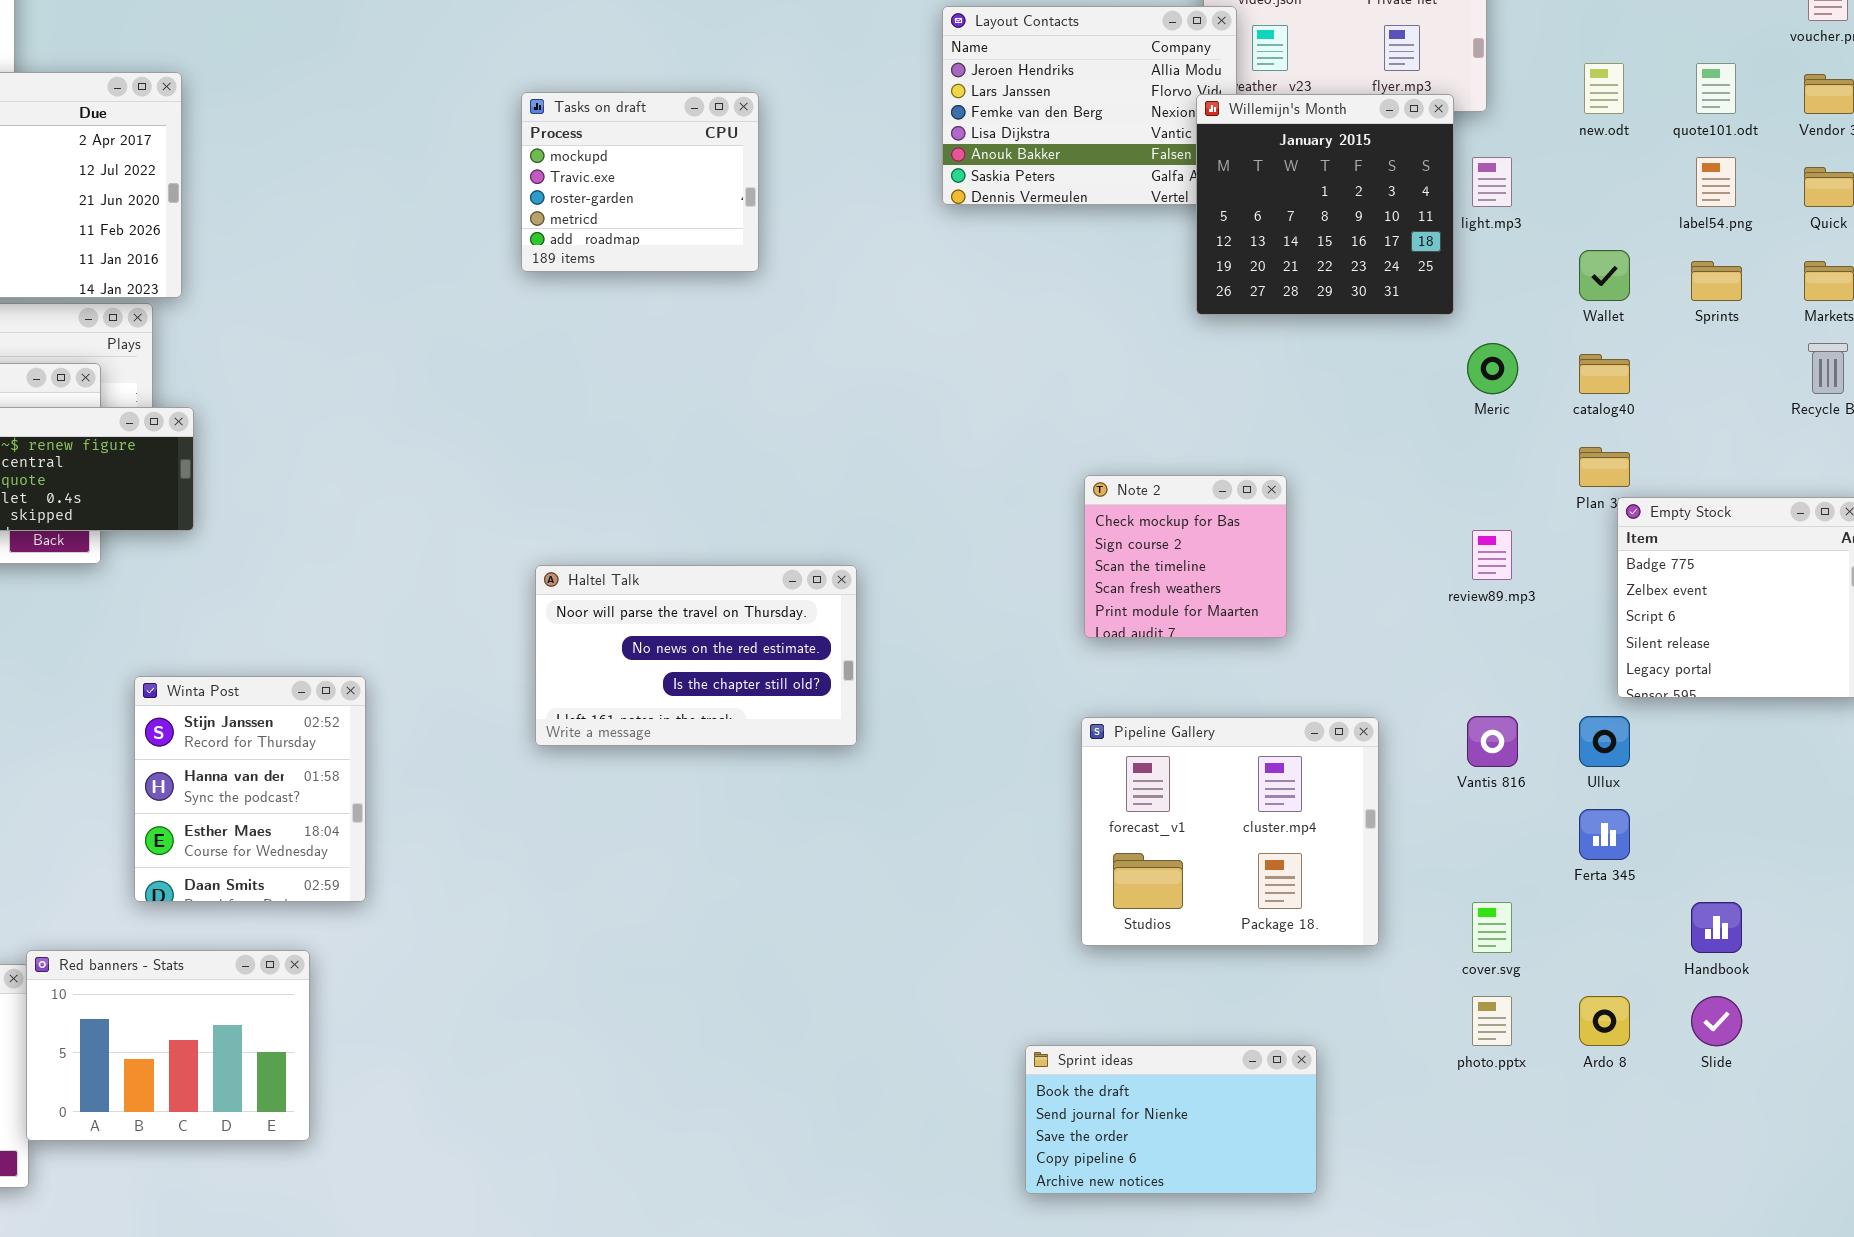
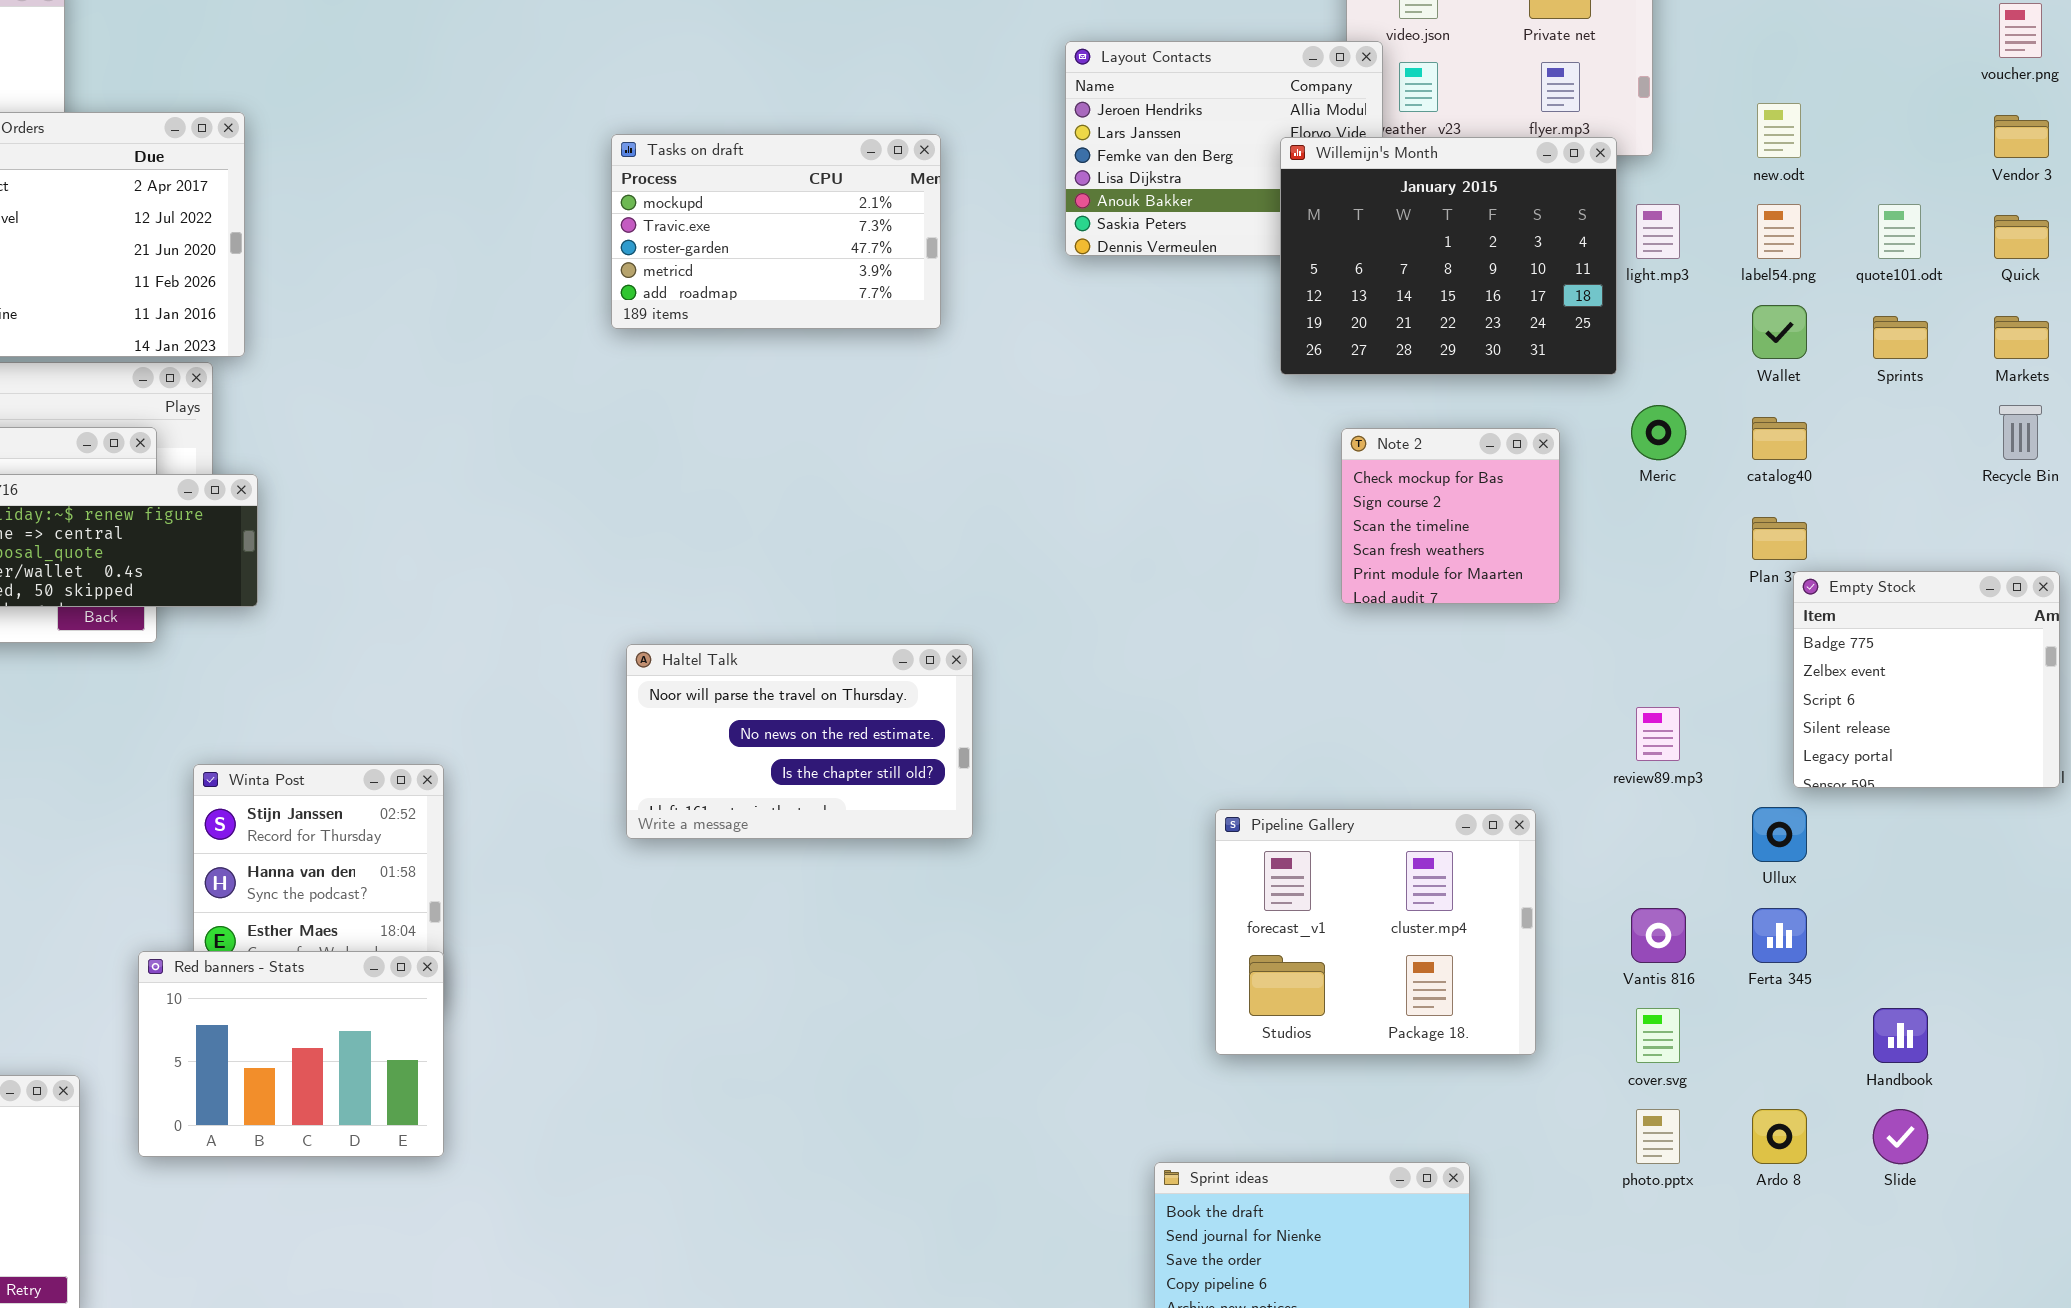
quote101.odt: [1696,63,1736,114] -> [1878,204,1921,259], moved
Tasks on draft: [521,92,759,272] -> [611,134,941,329], resized
Willemijn's Month: [1196,94,1454,315] -> [1280,137,1617,375], resized
label54.png: [1696,157,1736,207] -> [1757,204,1801,259], moved
Note 2: [1084,475,1287,638] -> [1341,428,1560,604], moved
review89.mp3: [1472,530,1512,580] -> [1636,707,1680,761], moved
Vantis 816: [1467,716,1518,767] -> [1631,908,1686,963], moved
Red banners - Stats: [26,950,310,1141] -> [138,951,444,1157], moved

